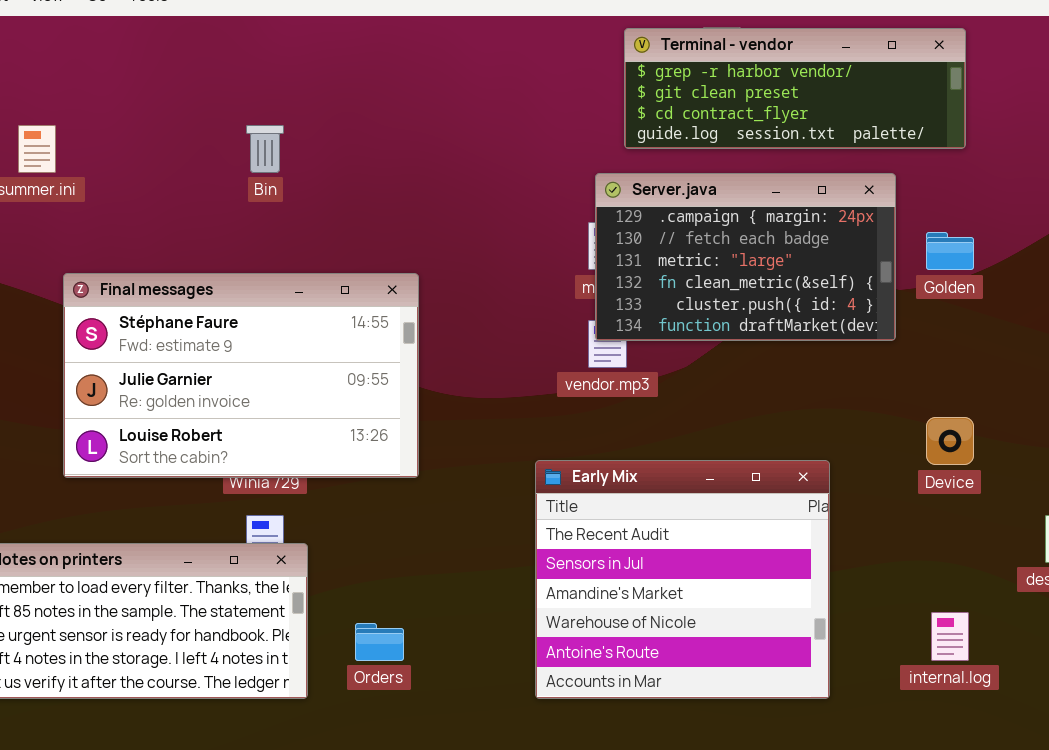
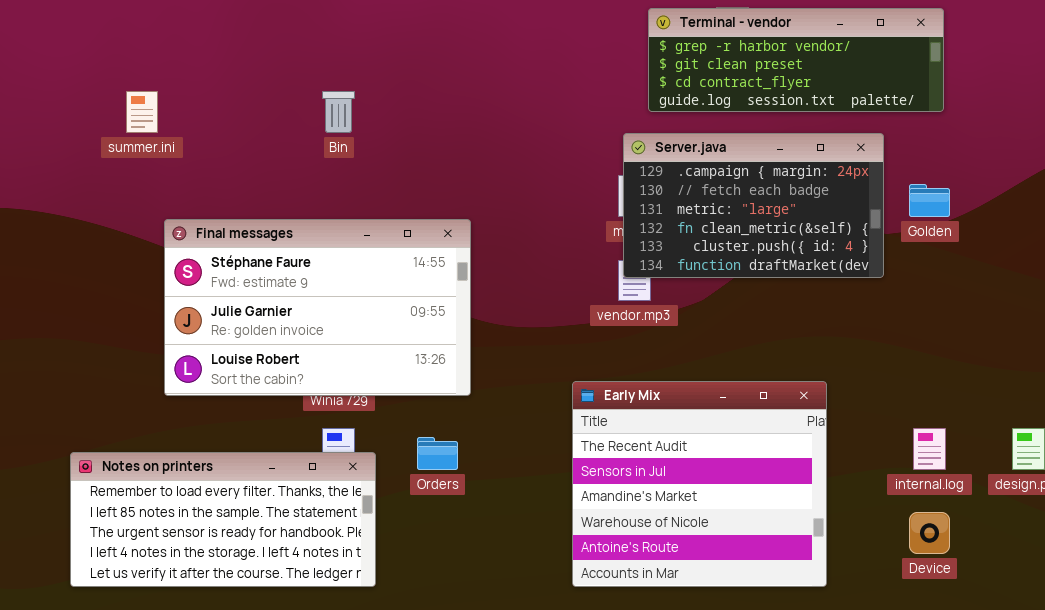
Device: [926,417,974,465] -> [909,512,950,554], moved
internal.log: [931,612,969,661] -> [913,428,946,470], moved
Orders: [355,623,404,661] -> [417,437,458,470], moved

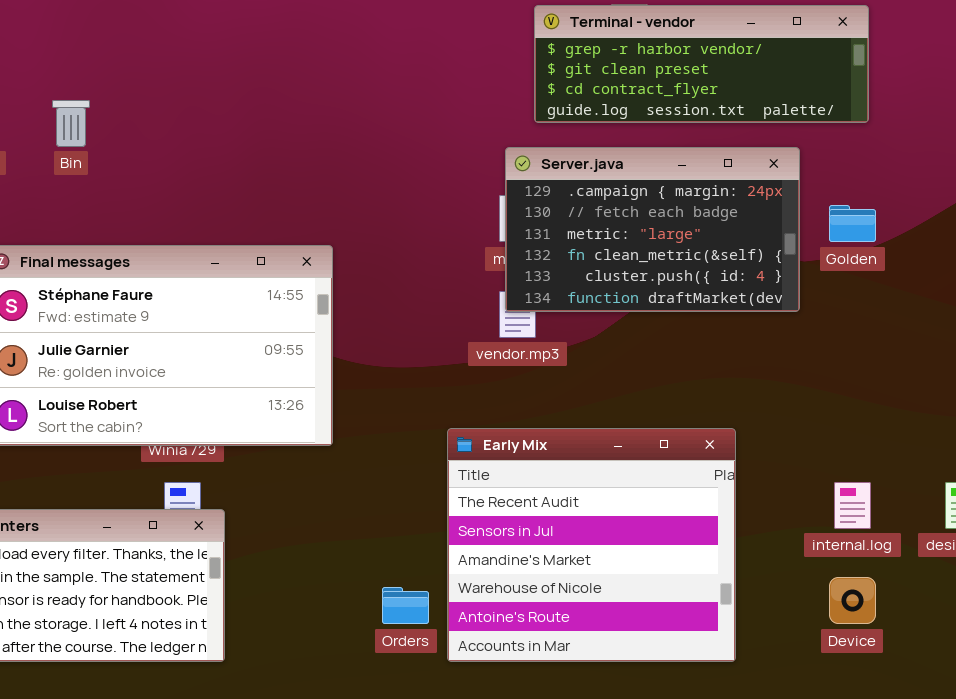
Bin: [322,91,355,133] -> [52,100,90,147], moved
Orders: [417,437,458,470] -> [382,587,429,624], moved

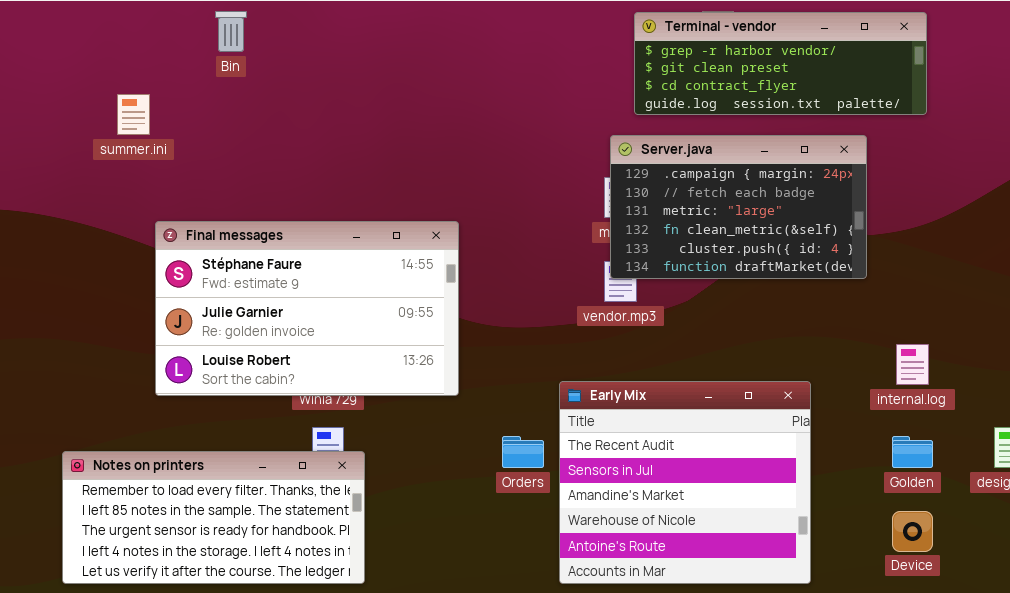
Bin: [52,100,90,147] -> [215,11,247,52], moved
Golden: [829,205,876,242] -> [892,436,933,468], moved
internal.log: [834,482,871,529] -> [896,344,929,385], moved
Orders: [382,587,429,624] -> [502,436,544,468], moved

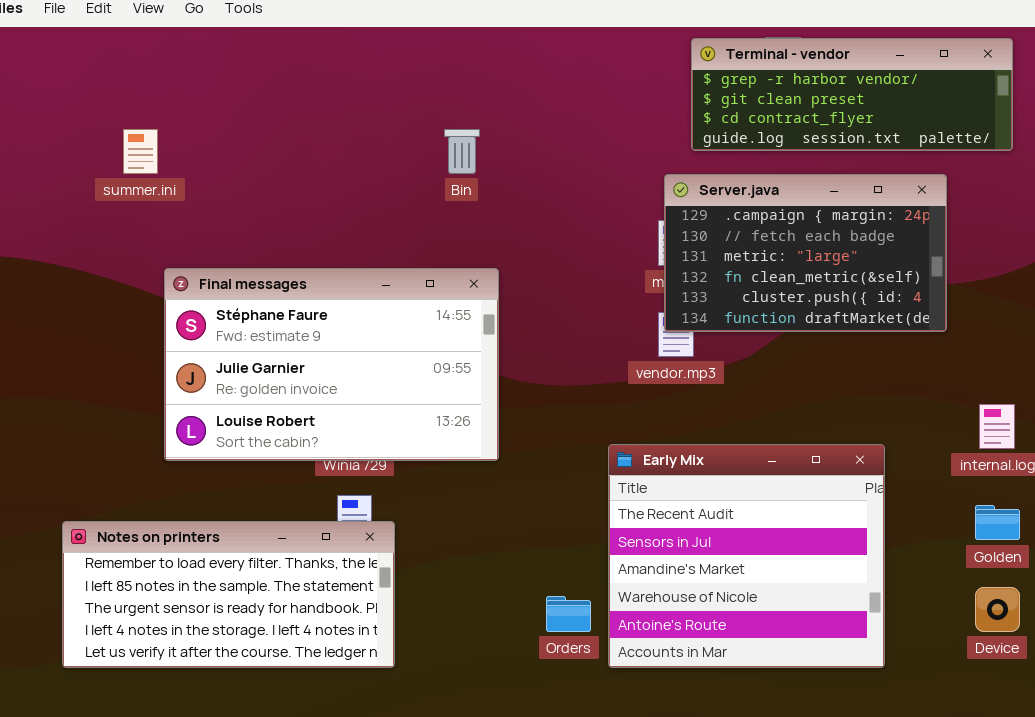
Bin: [215,11,247,52] -> [444,129,480,174], moved
Orders: [502,436,544,468] -> [546,596,591,632], moved

